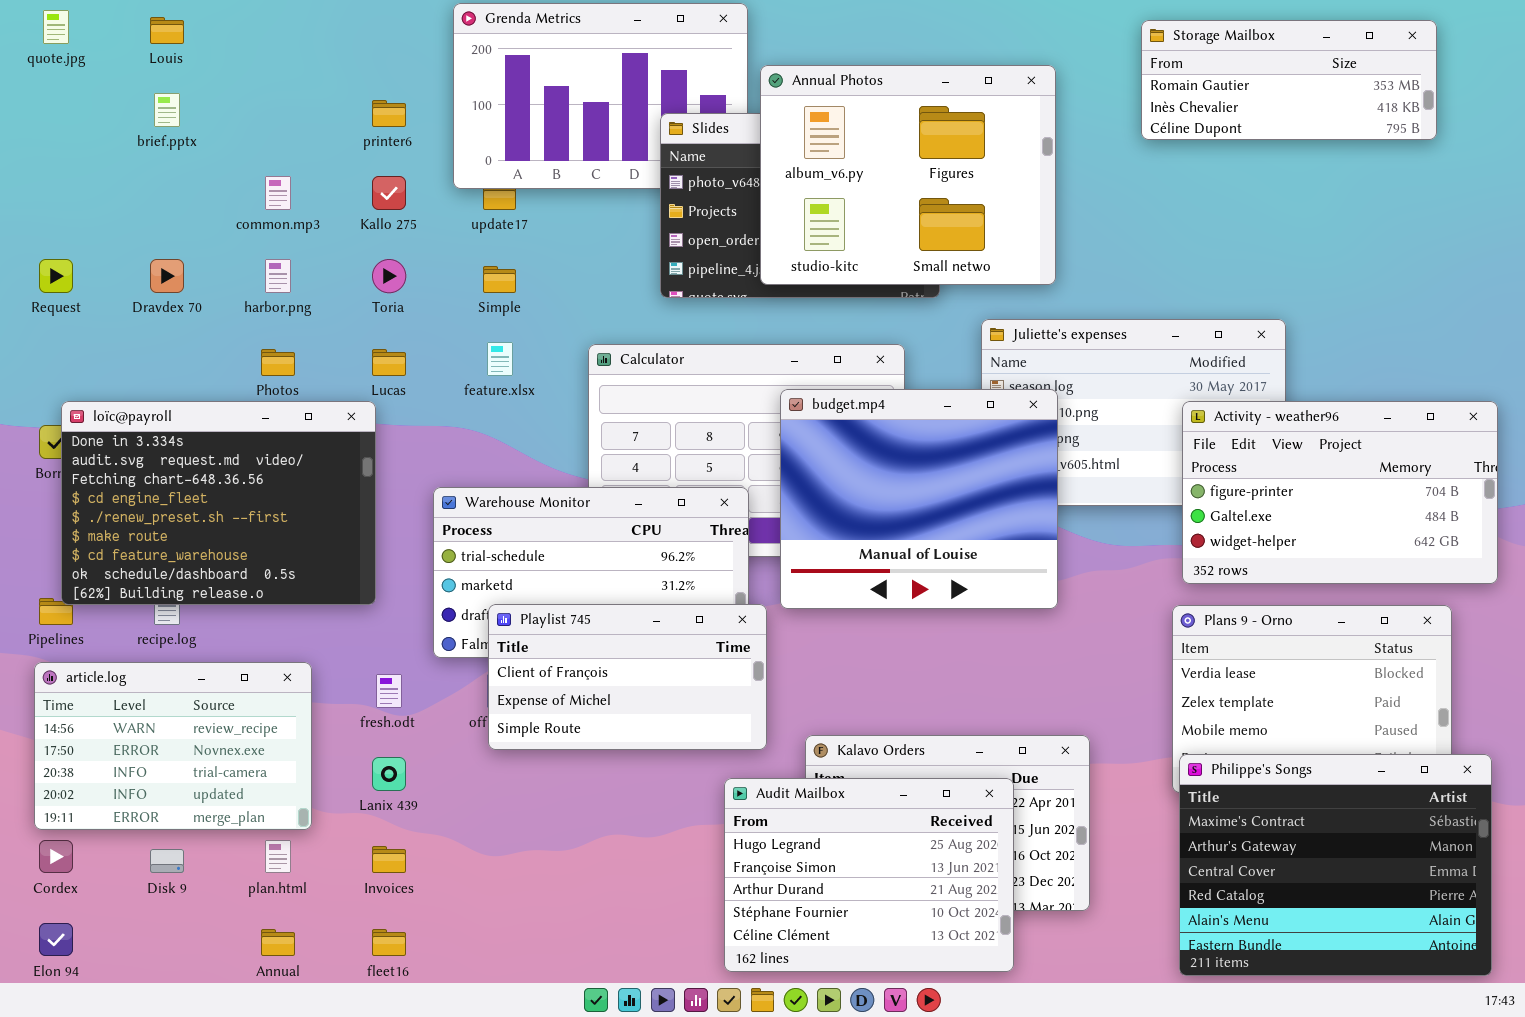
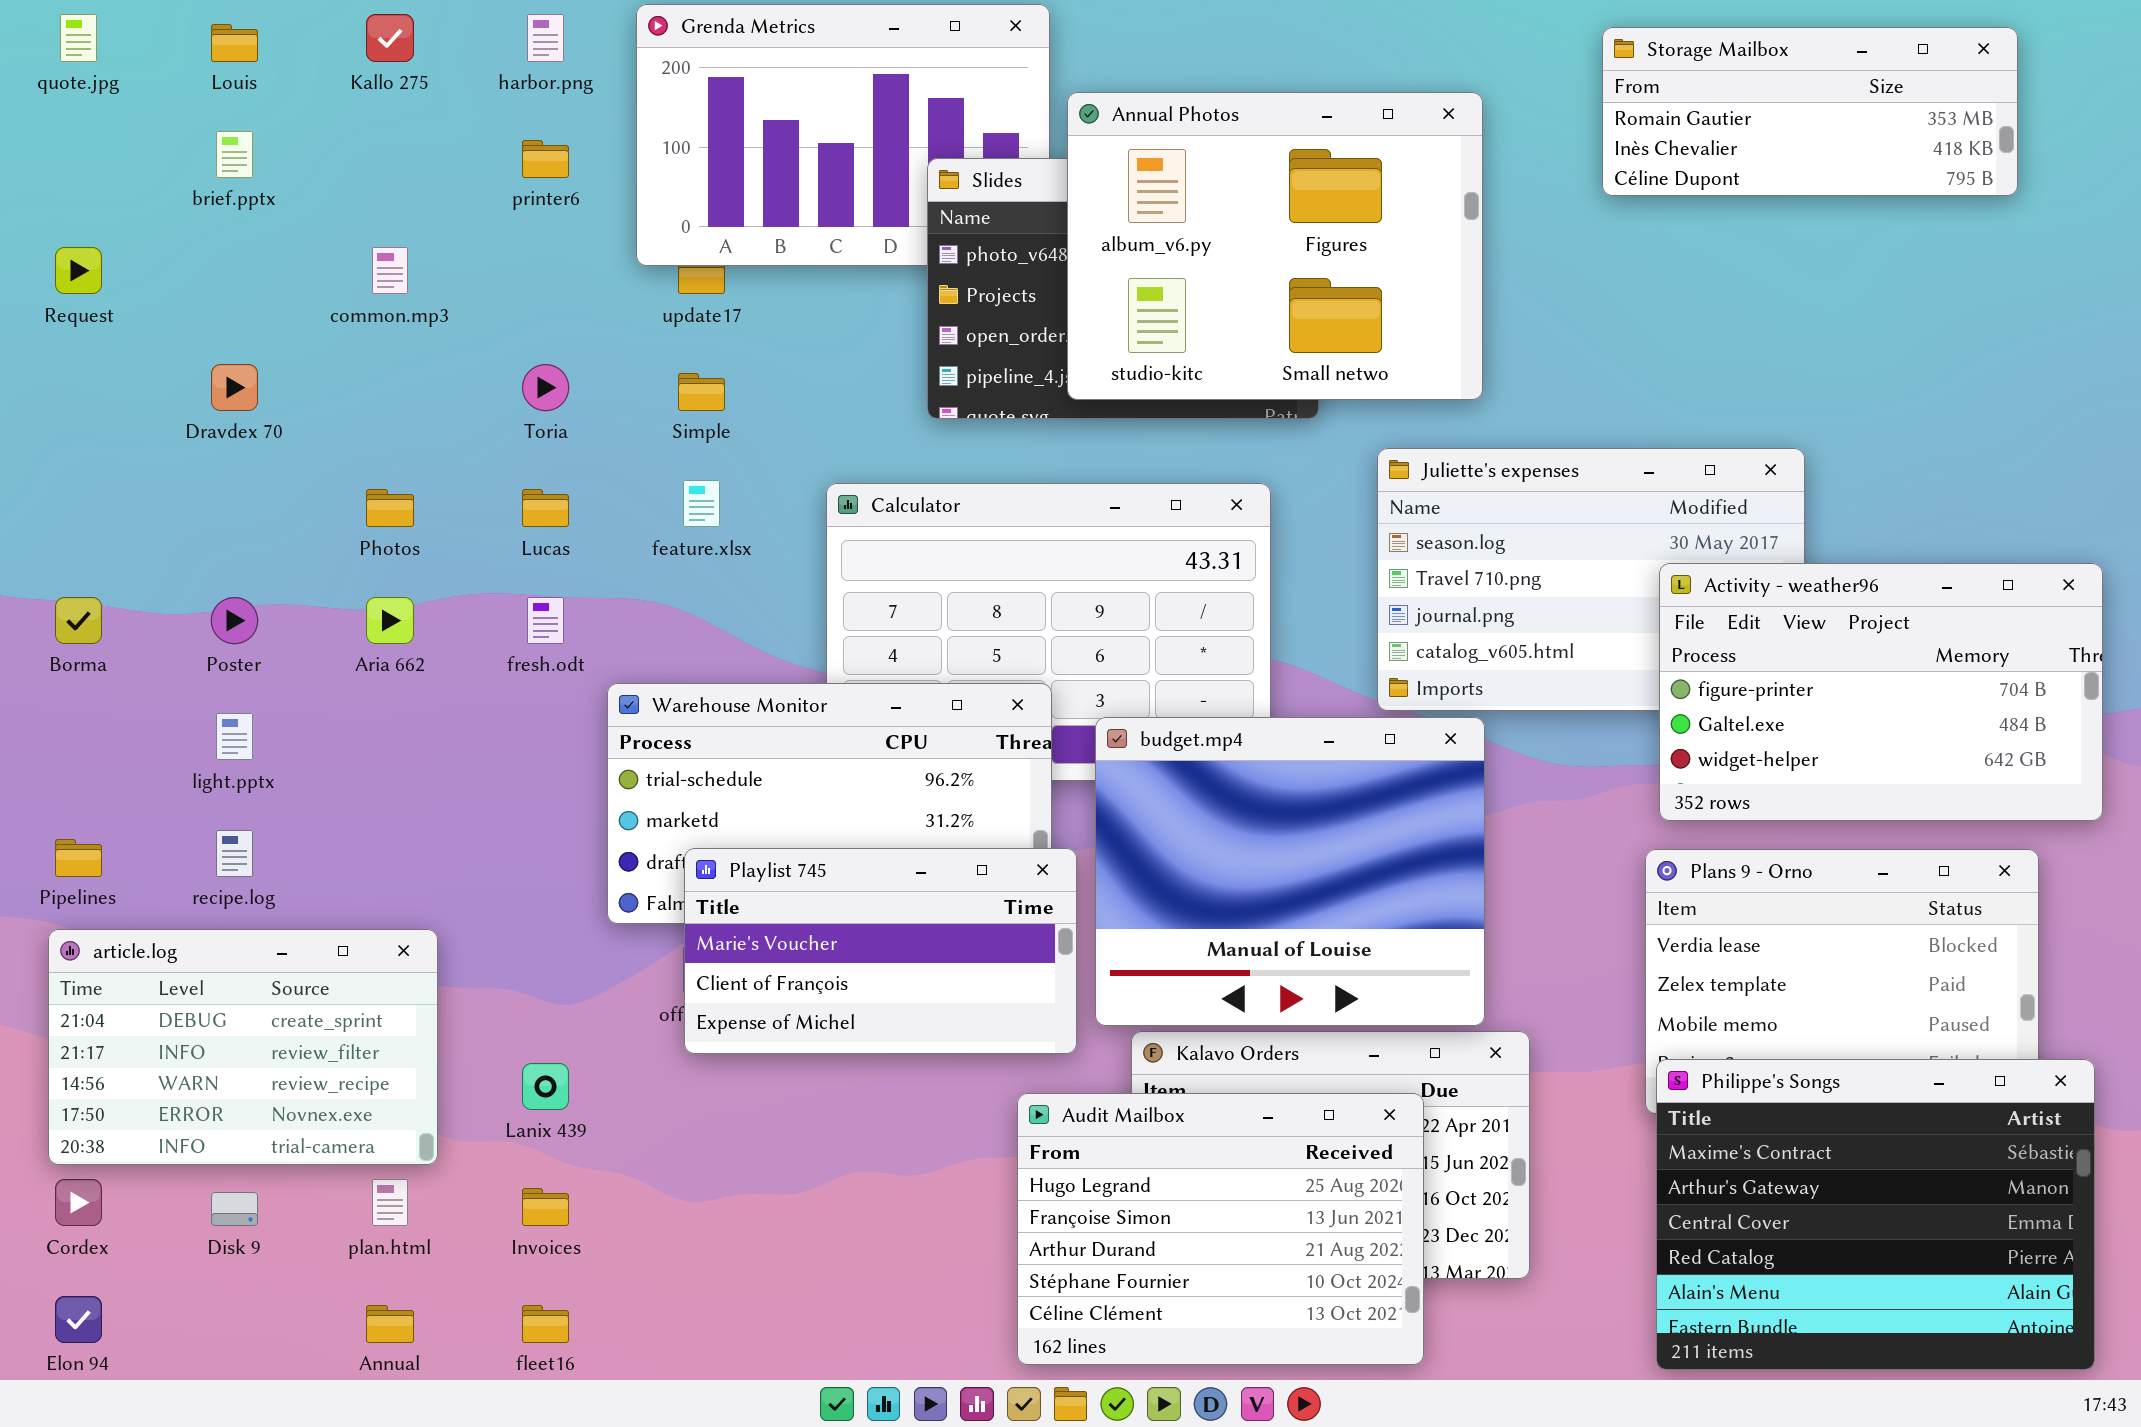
Kallo 275: [372,176,406,210] -> [366,14,414,62], moved
Request: [39,259,73,293] -> [55,247,102,294], moved
harbor.png: [265,259,291,293] -> [527,14,564,62], moved
budget.mp4: [780,389,1058,609] -> [1095,717,1485,1026], moved
loïc@payroll: [61,401,376,605] -> none, closed
Playlist 745: [488,604,767,750] -> [684,848,1077,1054], scrolled up 1 row
article.log: [34,662,312,830] -> [48,929,438,1165], scrolled up 2 rows
fresh.odt: [376,674,402,708] -> [527,597,564,644], moved

